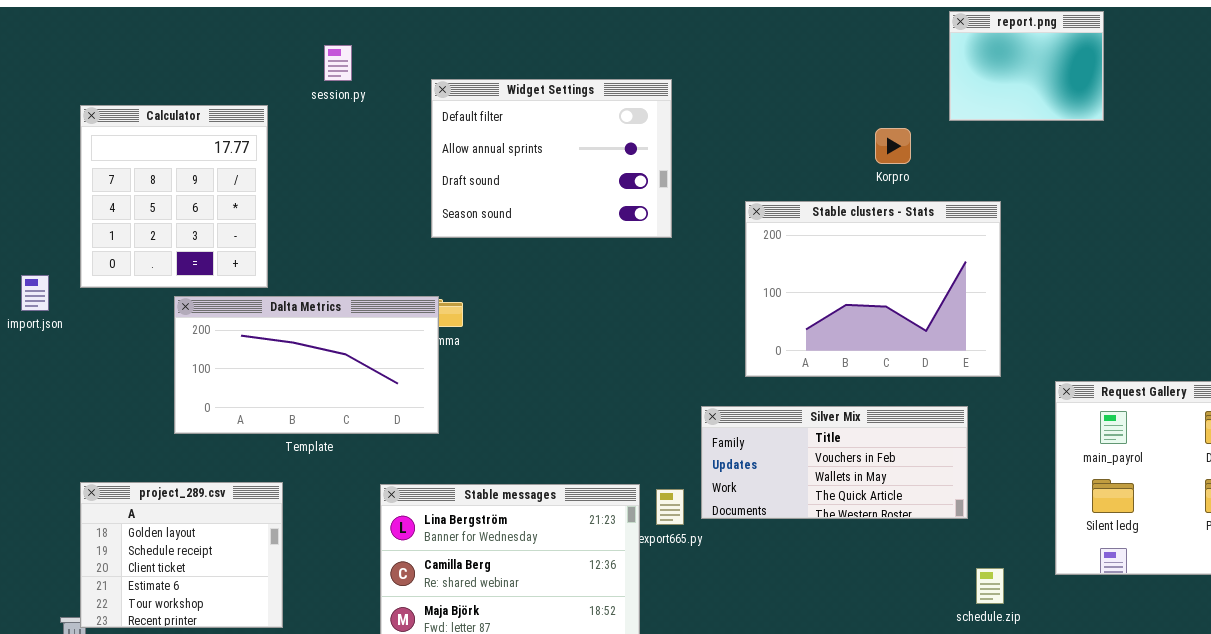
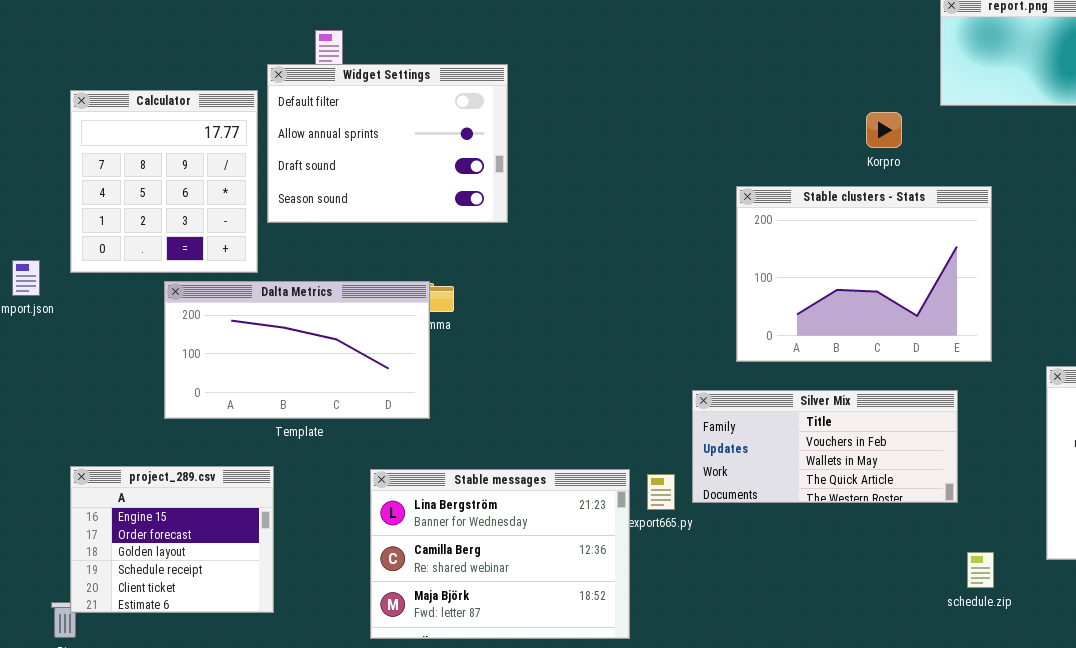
Widget Settings: [431,79,672,238] -> [267,64,508,223], moved
project_289.csv: [80,482,283,628] -> [70,466,274,613], scrolled up 2 rows

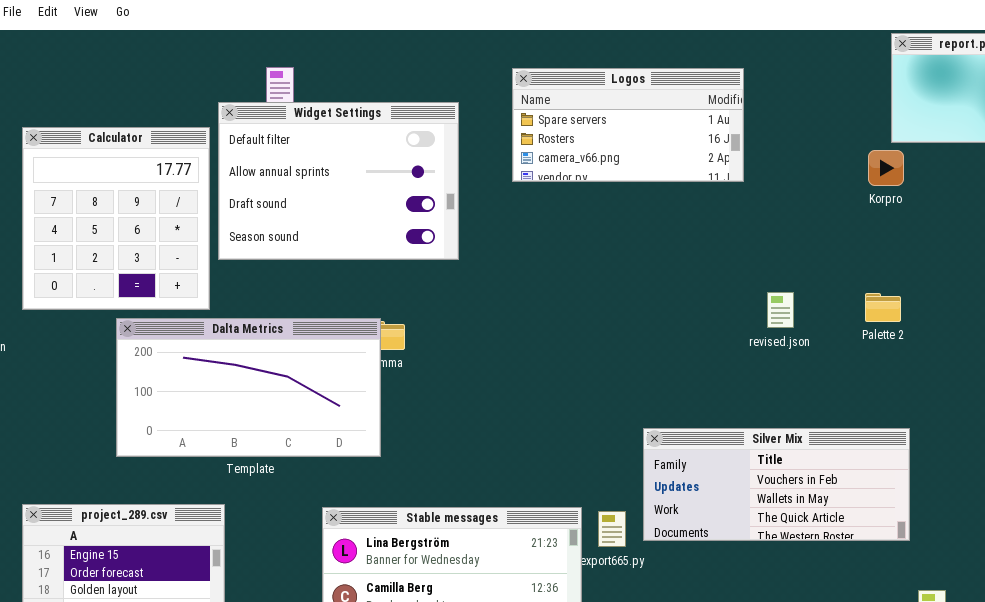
Logos: none -> [512,68,744,182], opened
Korpro: [866,112,902,148] -> [868,150,904,186], moved
Stable clusters - Stats: [736,186,992,362] -> none, closed

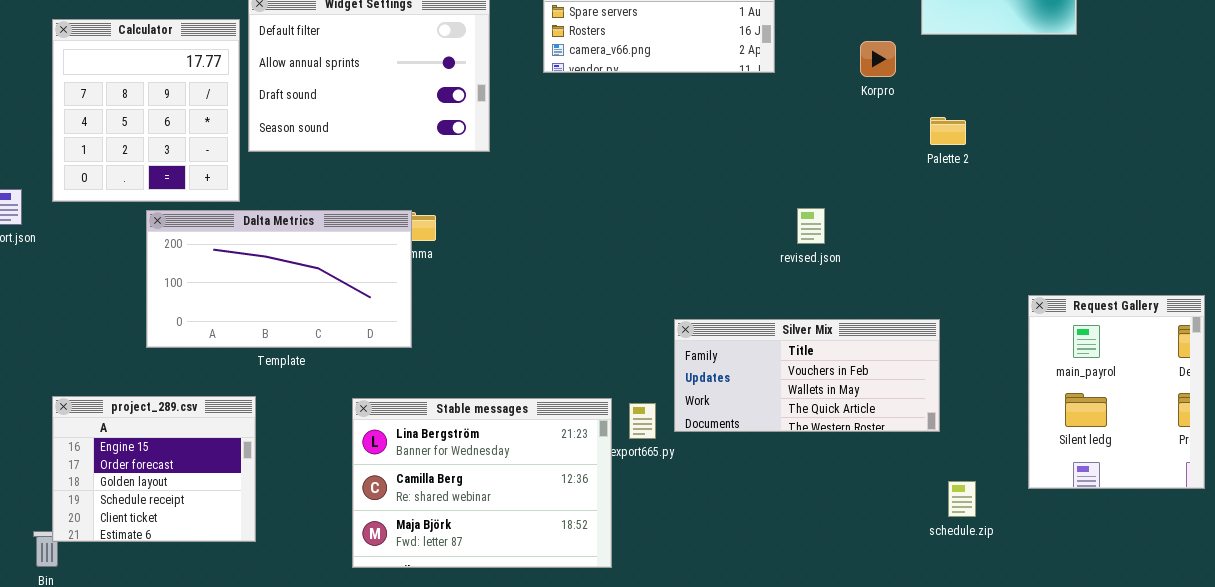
Korpro: [868,150,904,186] -> [860,41,896,77], moved
revised.json: [767,292,794,328] -> [797,208,825,244], moved
Palette 2: [865,293,901,322] -> [930,117,966,145], moved

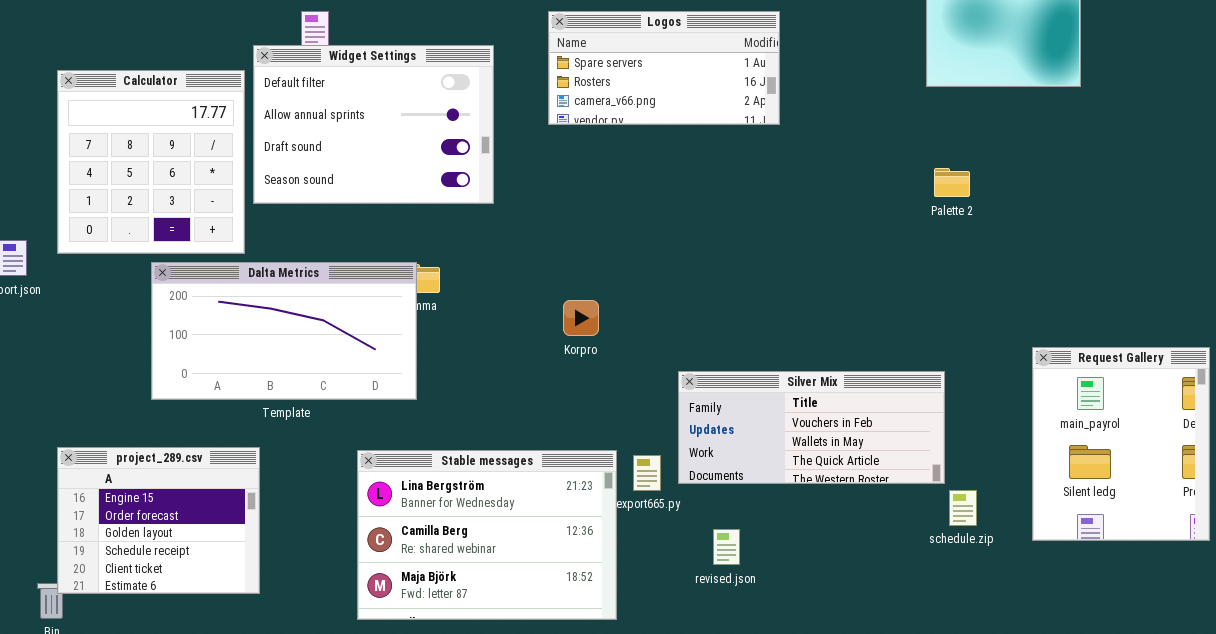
Korpro: [860,41,896,77] -> [563,300,599,336], moved
revised.json: [797,208,825,244] -> [713,529,740,565], moved
schedule.zip: [948,481,976,517] -> [949,490,977,526], moved

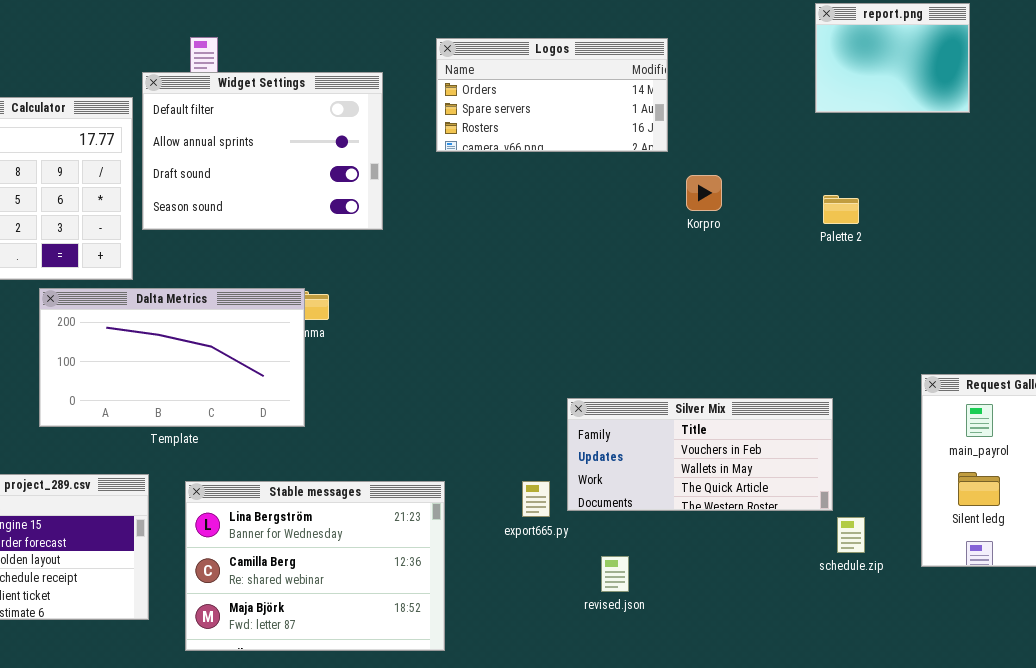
Logos: [548,11,780,125] -> [436,38,668,152], scrolled up 1 row
Korpro: [563,300,599,336] -> [686,175,722,211], moved
Stable messages: [357,450,617,620] -> [185,481,445,651], moved

